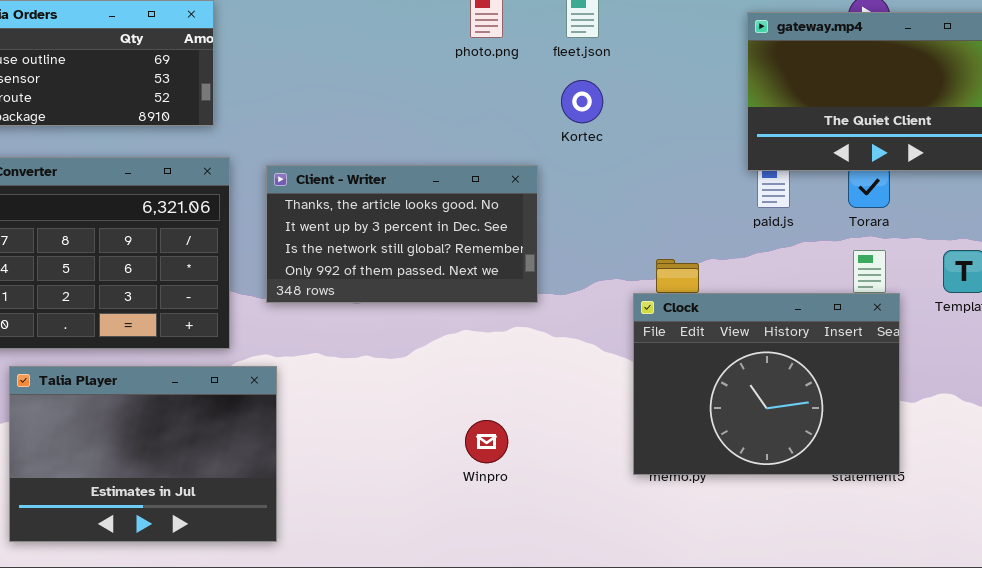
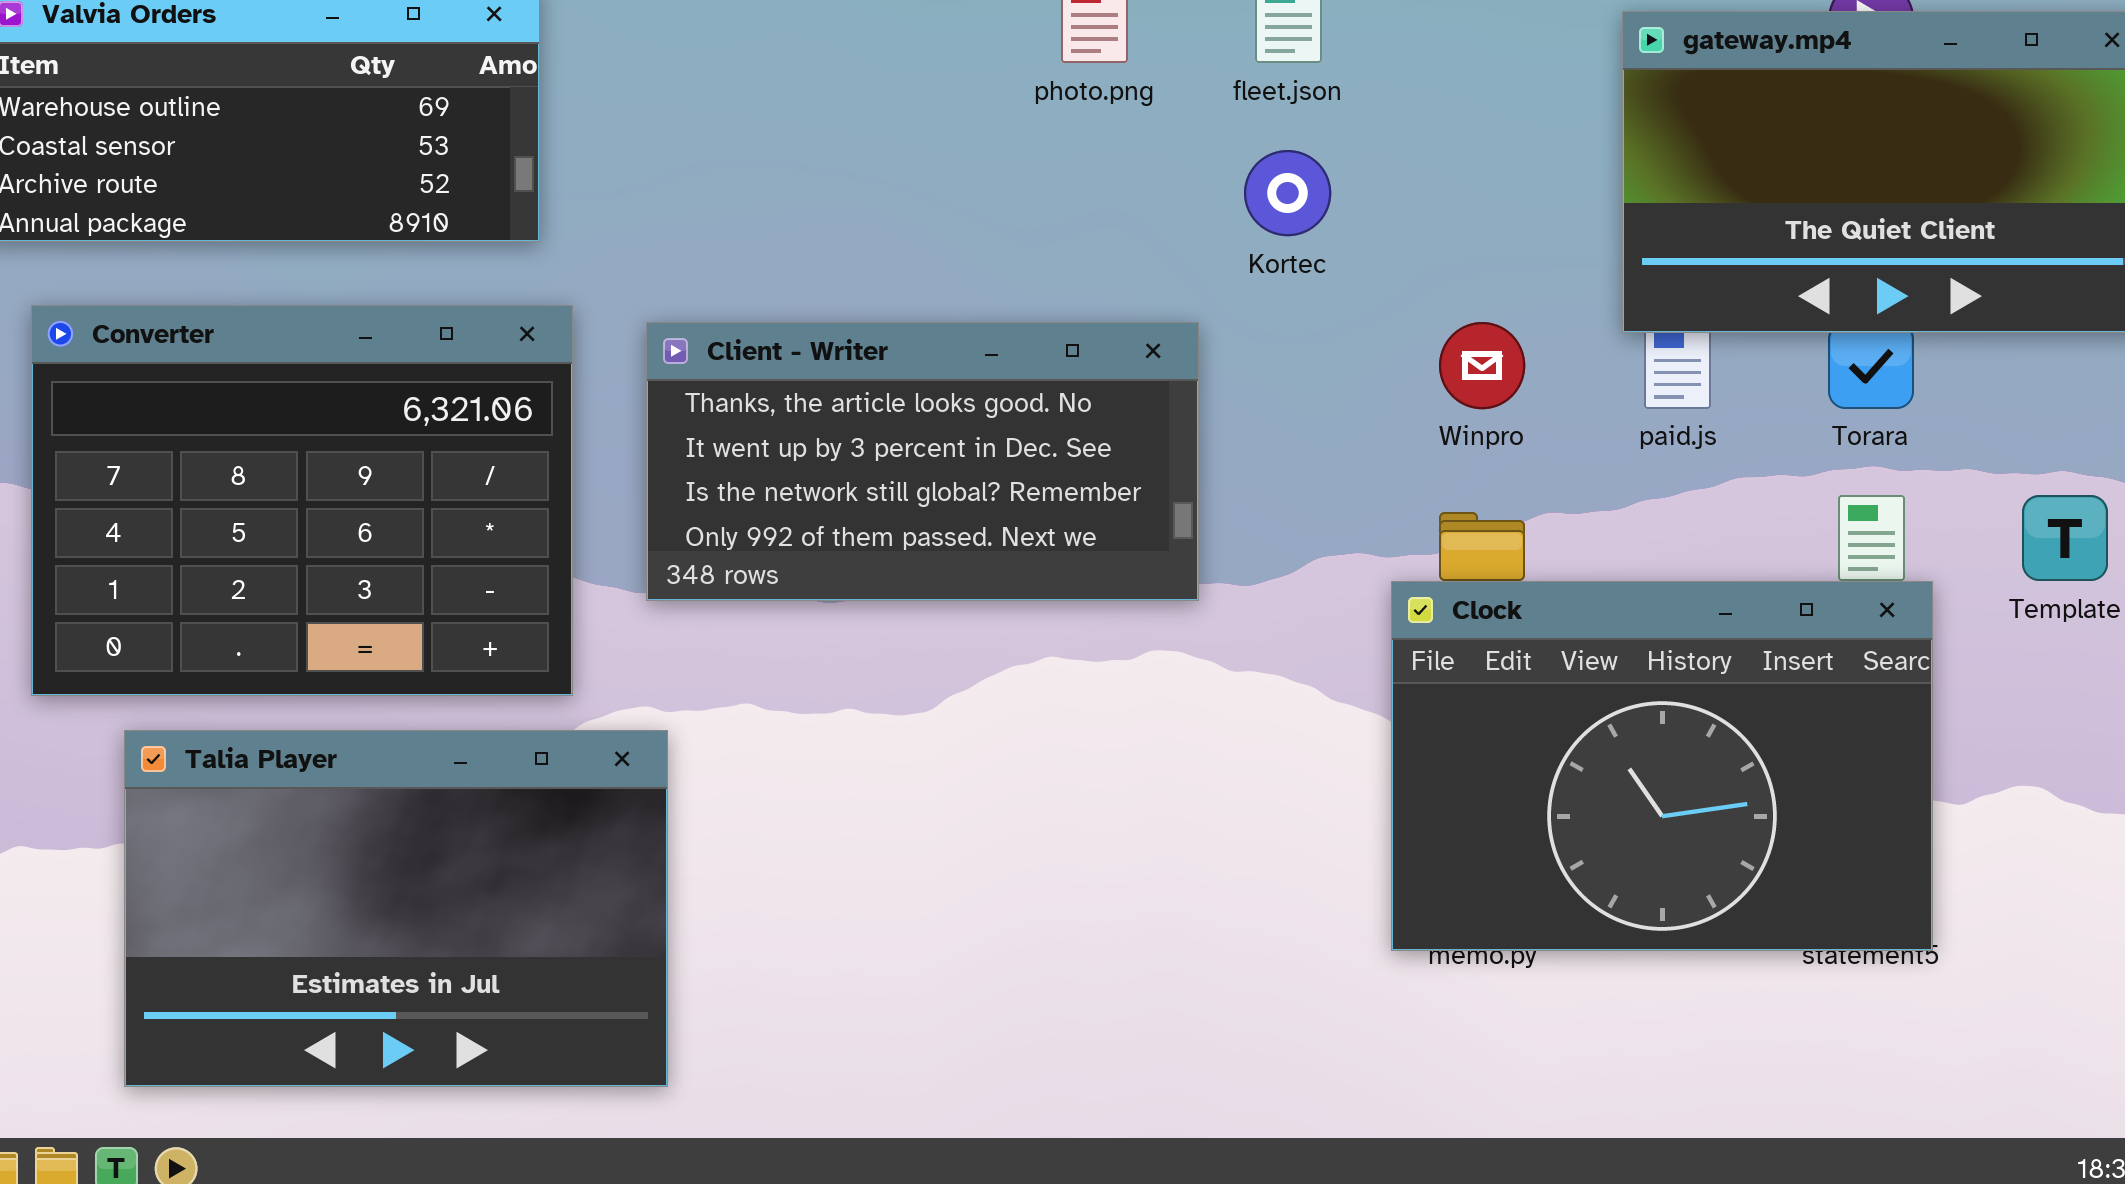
Winpro: [465,420,508,463] -> [1439,322,1525,409], moved

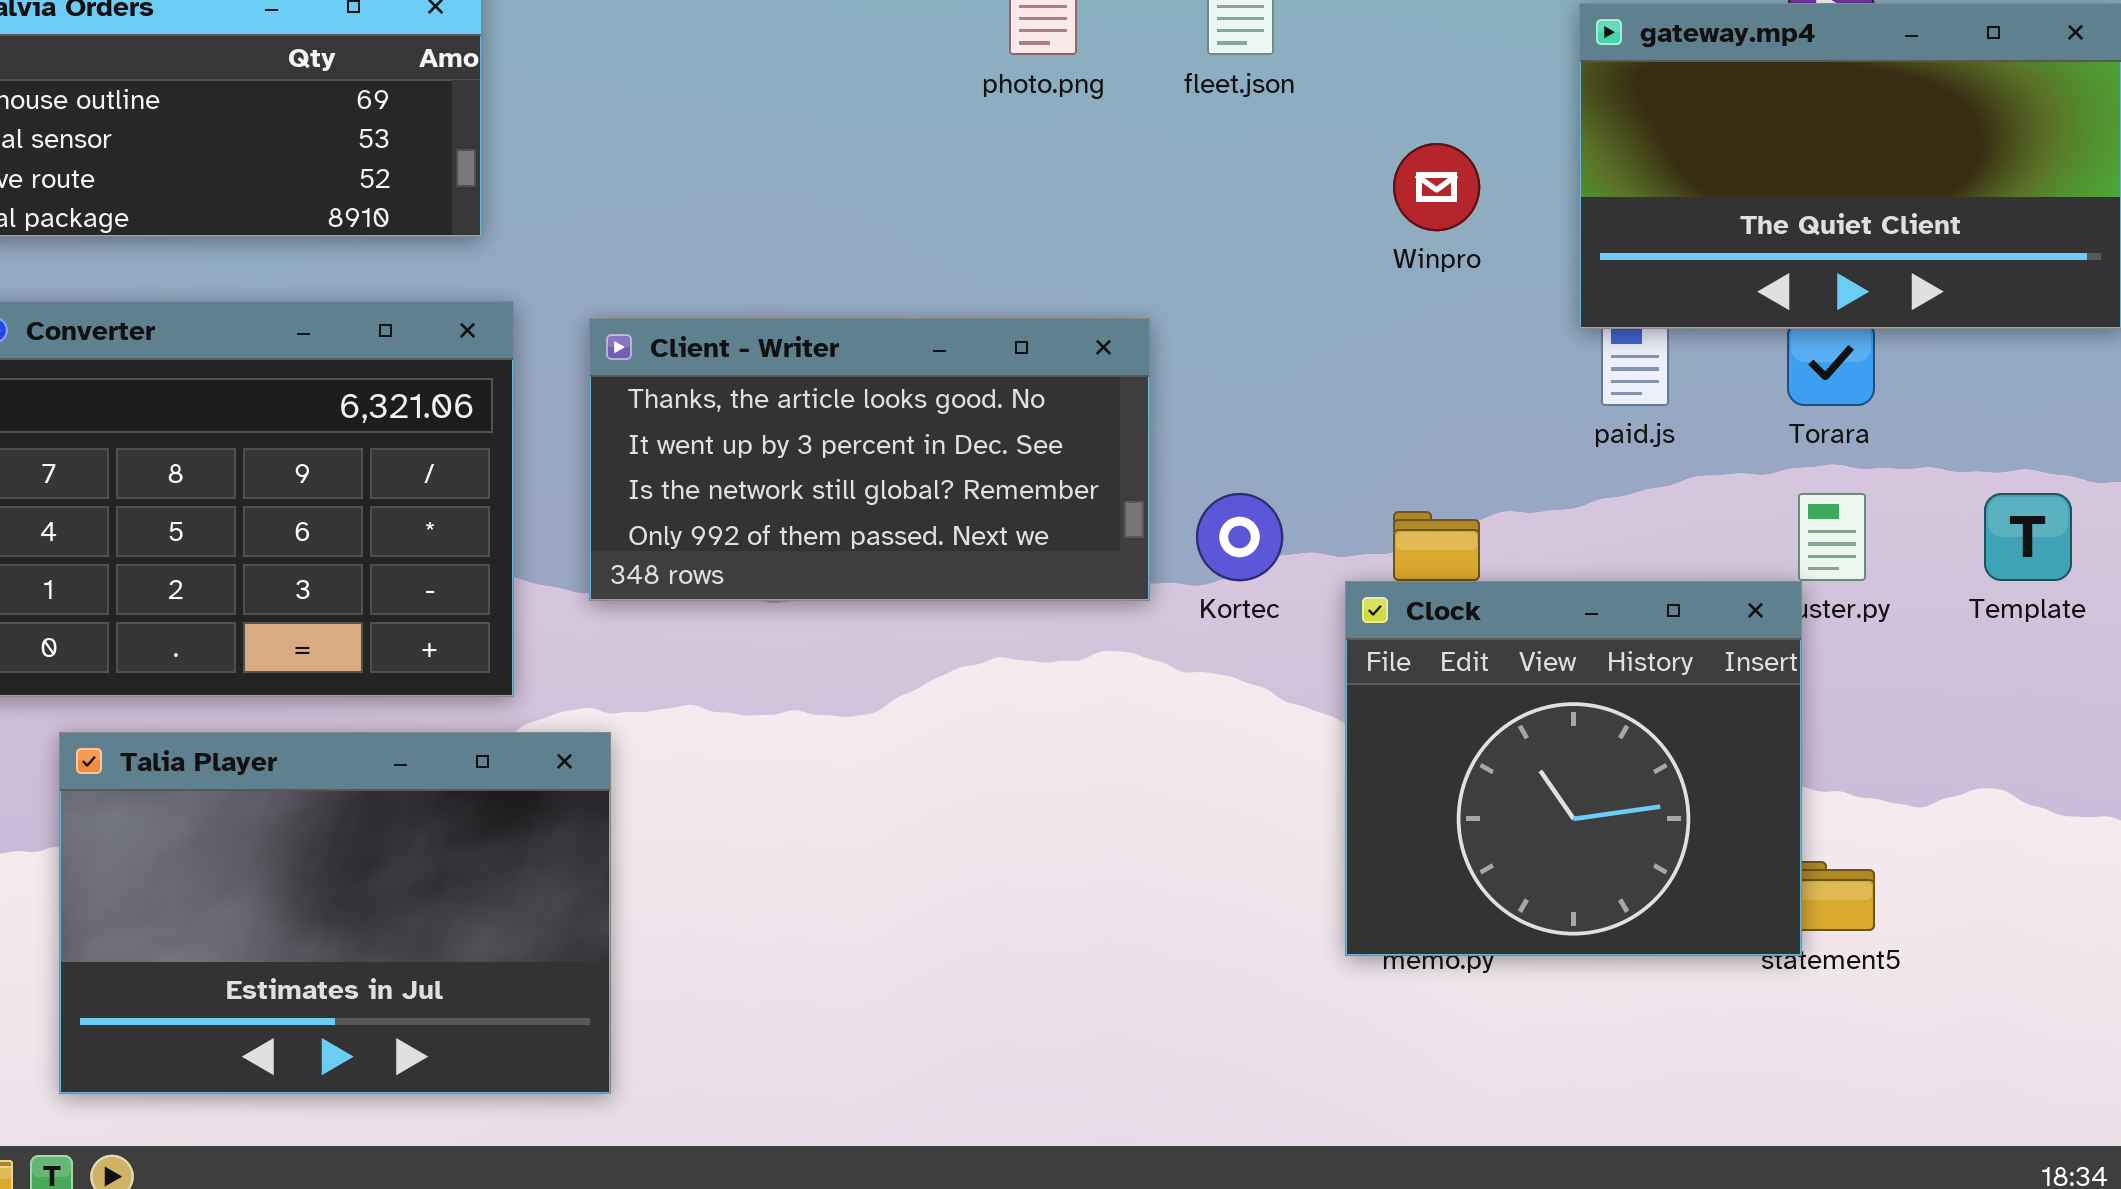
Kortec: [1244,150,1331,236] -> [1196,493,1283,581], moved
Winpro: [1439,322,1525,409] -> [1393,143,1480,231], moved
Clock: [1391,581,1933,951] -> [1345,581,1802,956], resized

